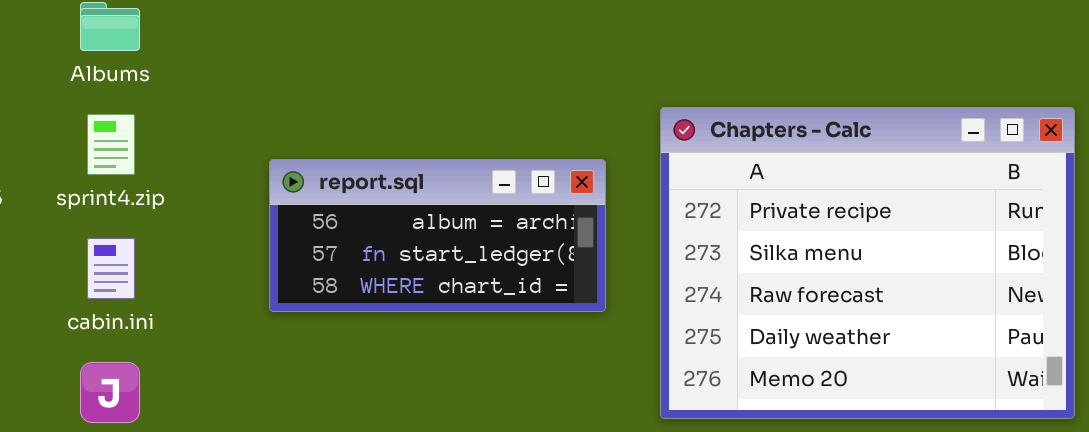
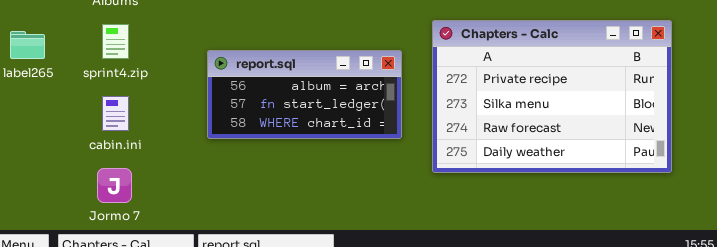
Chapters - Calc: [660,107,1075,419] -> [432,20,672,173], resized

